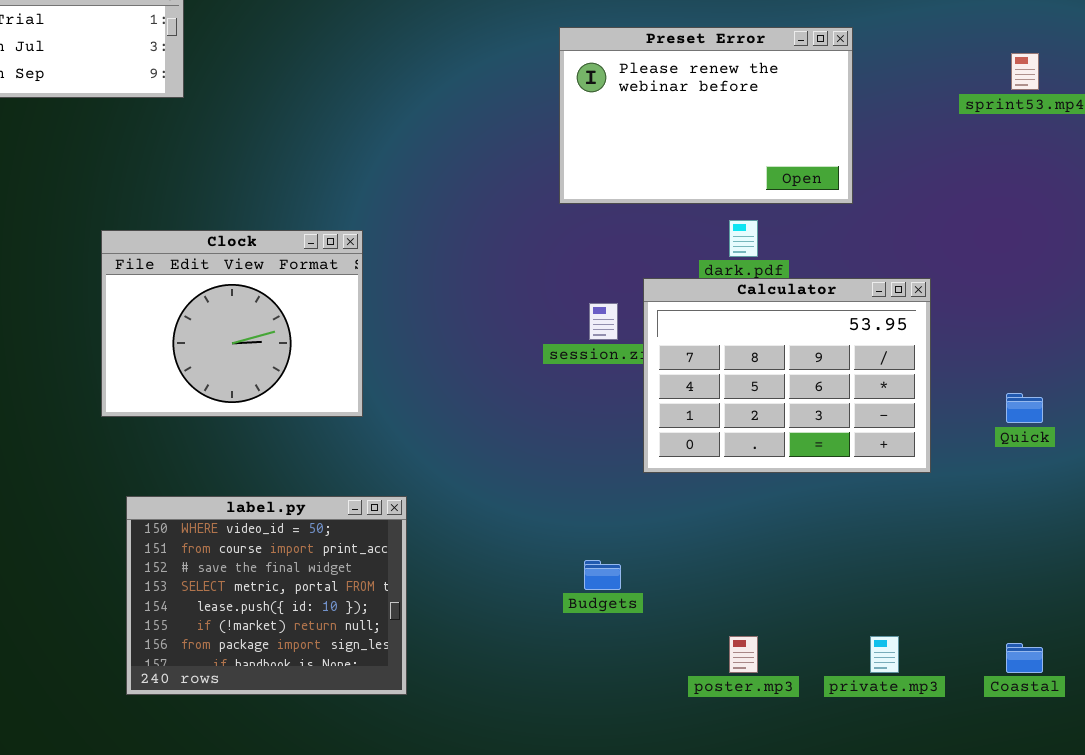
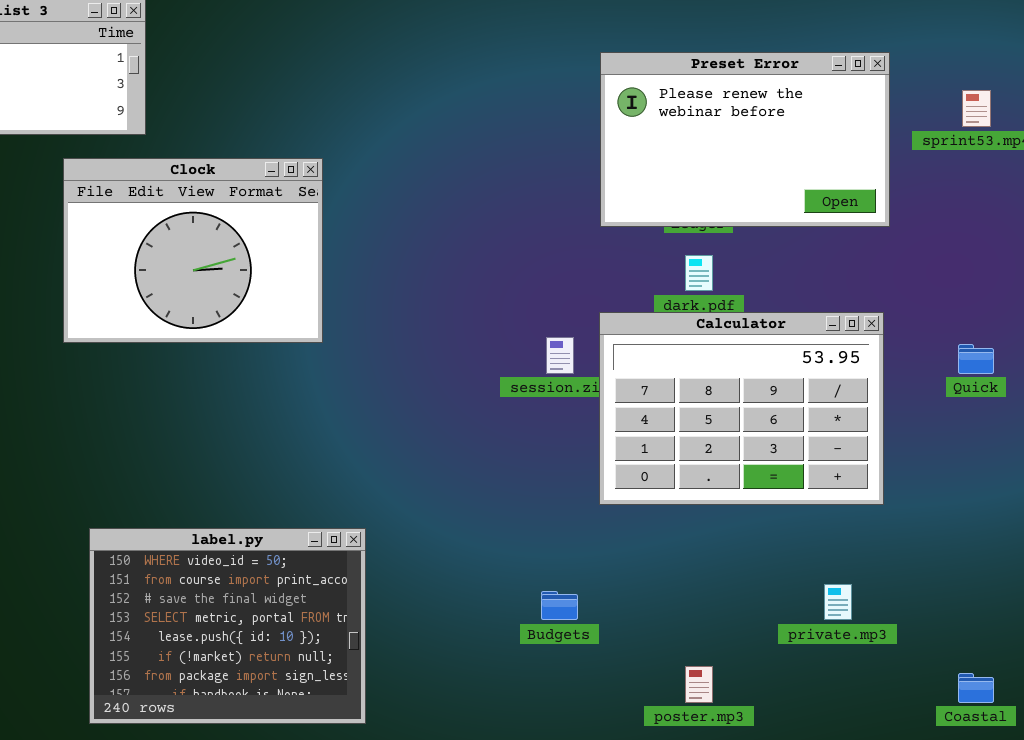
Preset Error: [559,27,853,204] -> [600,52,890,227], moved
Clock: [101,230,363,417] -> [63,158,323,343], moved
Quick: [1006,393,1043,423] -> [958,344,994,374], moved
private.mp3: [870,636,899,673] -> [824,584,852,620], moved

